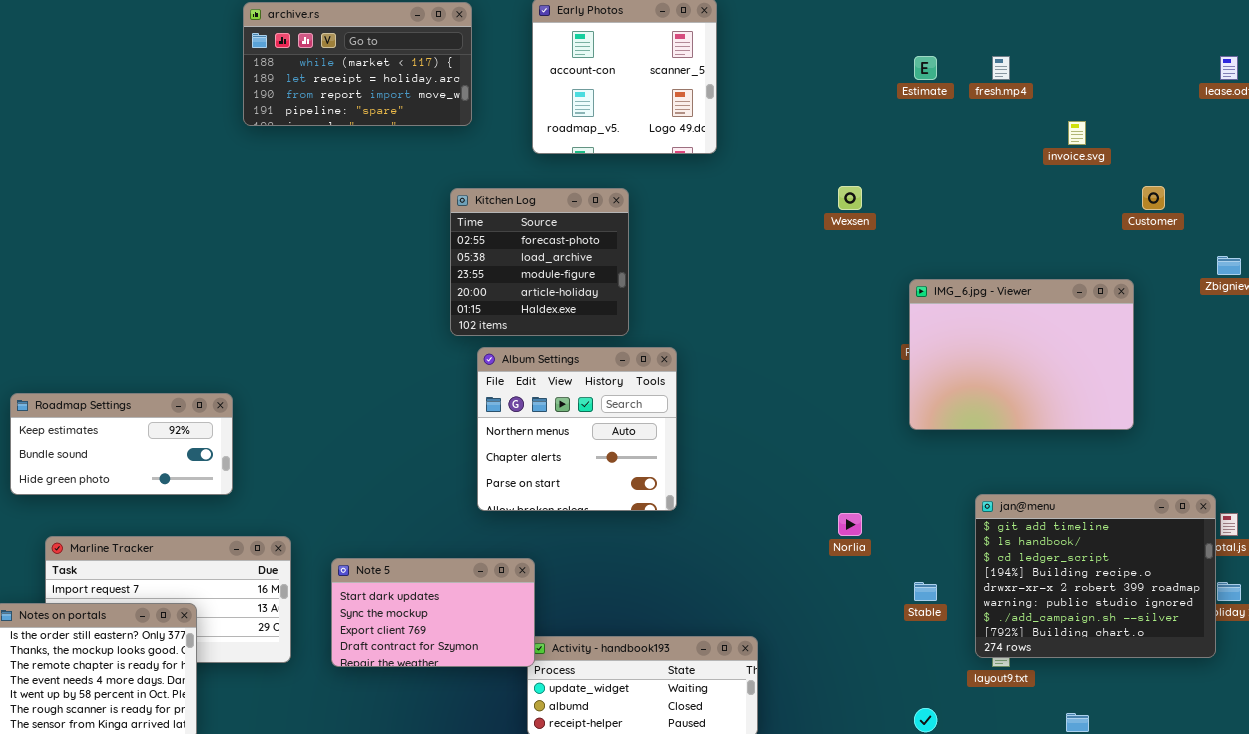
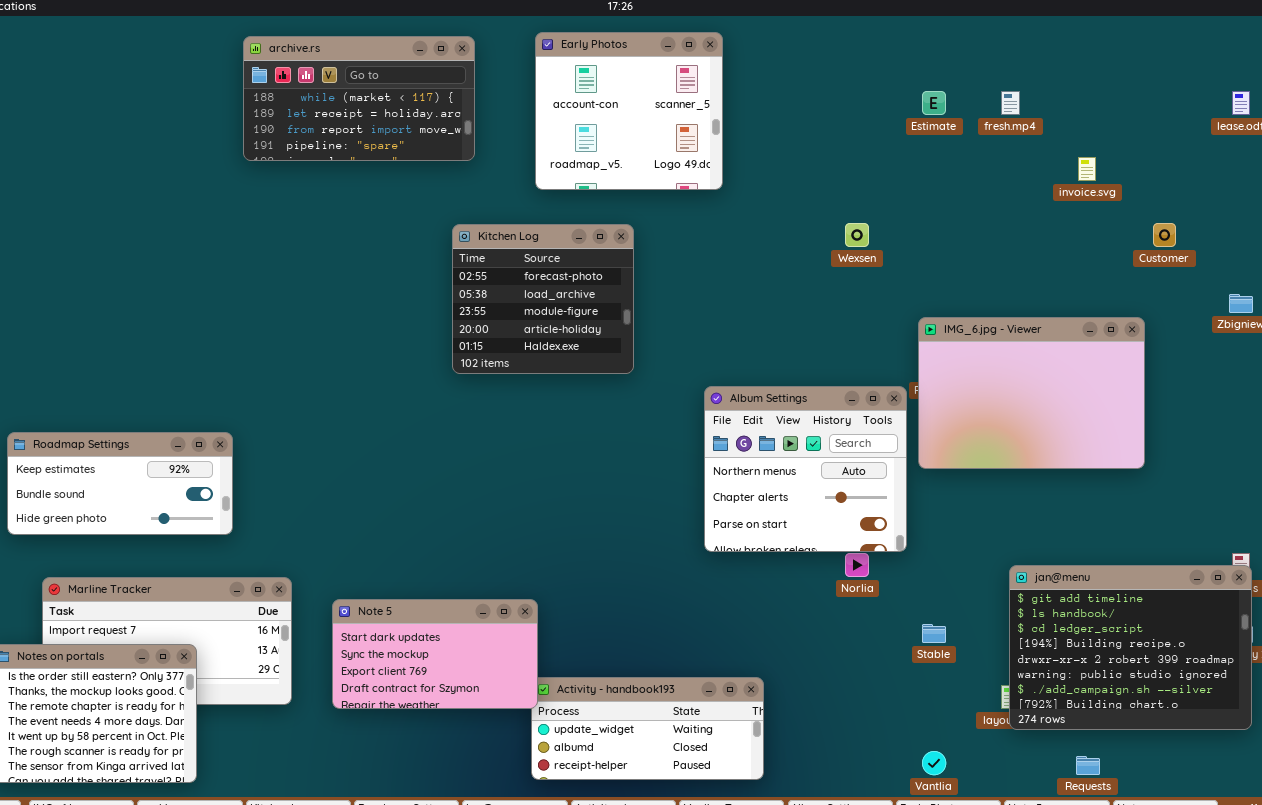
Album Settings: [477,347,677,511] -> [704,386,907,552], moved
jan@menu: [975,494,1216,658] -> [1009,565,1252,730], moved

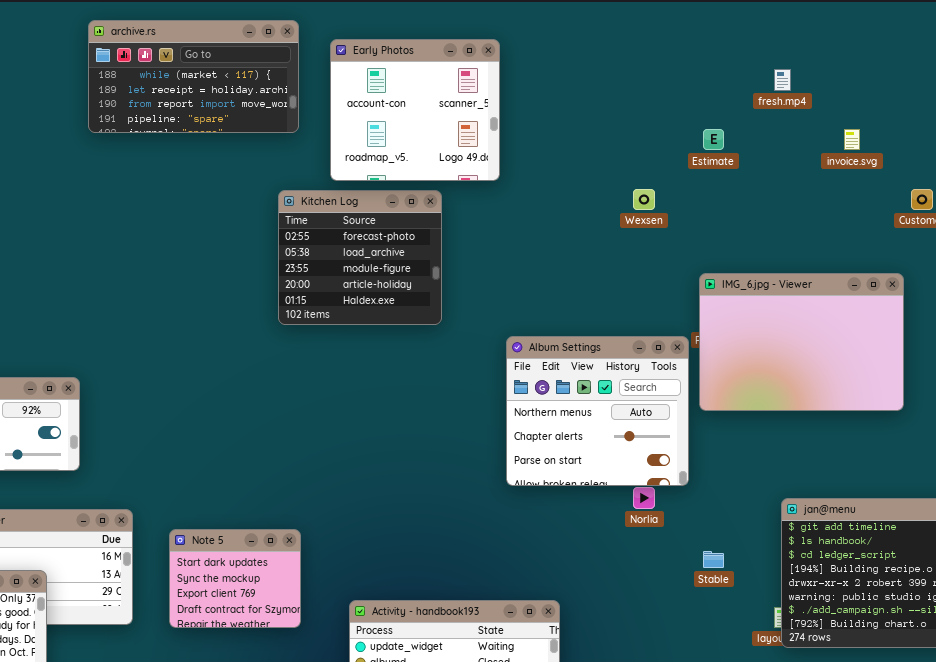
Early Photos: [535,32,723,190] -> [330,39,500,181], moved
Estimate: [922,91,946,115] -> [703,129,724,150], moved
Note 5: [332,599,538,709] -> [169,529,301,628], resized

